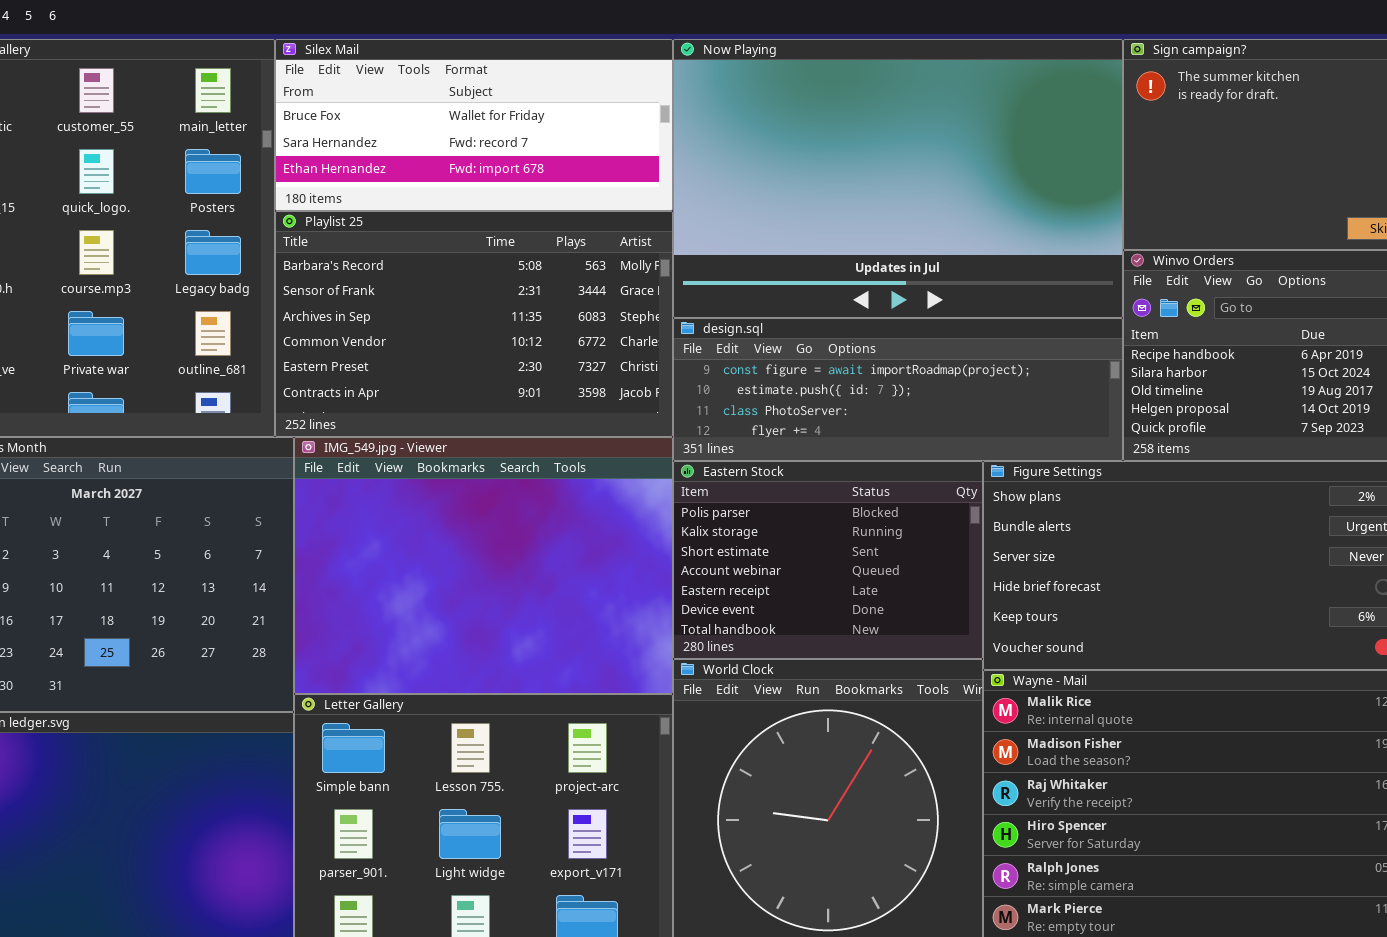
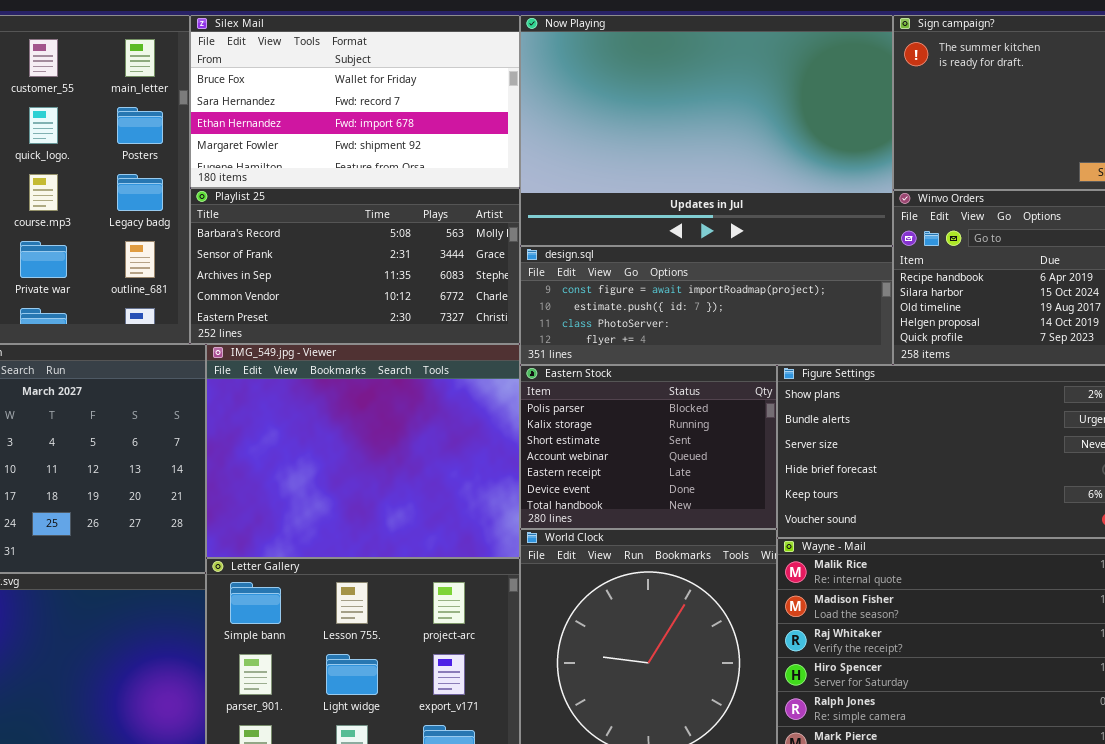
Silex Mail: [275,39,673,211] -> [190,15,520,188], resized
Playlist 25: [275,211,673,437] -> [190,188,520,344], resized

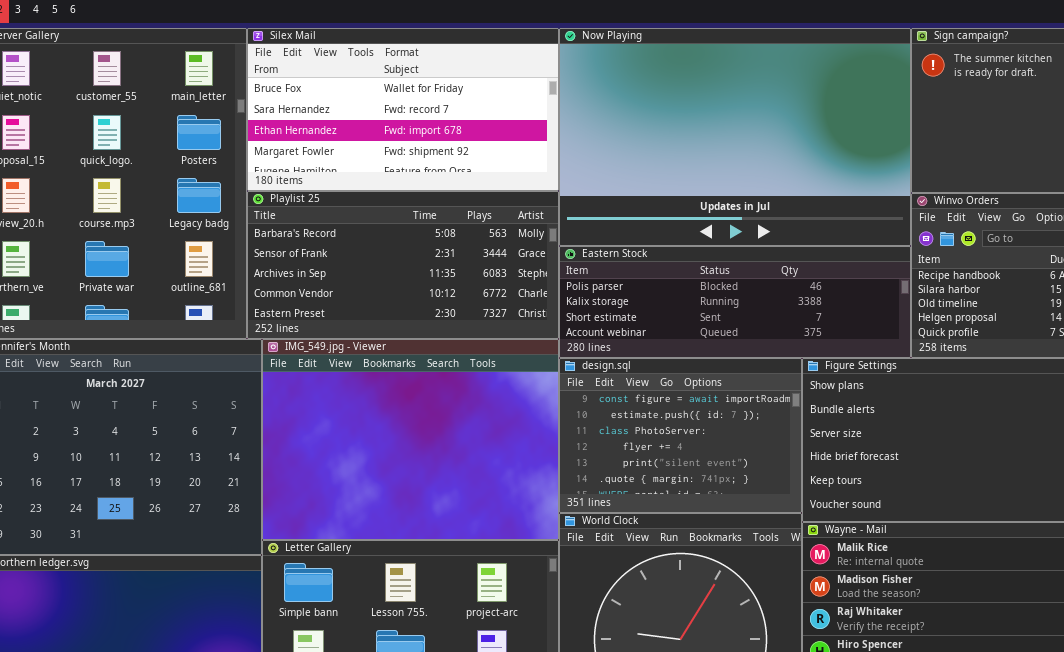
design.sql: [520,246,893,365] -> [559,358,802,513], moved, resized
Eastern Stock: [520,365,777,529] -> [559,246,911,358], moved, resized

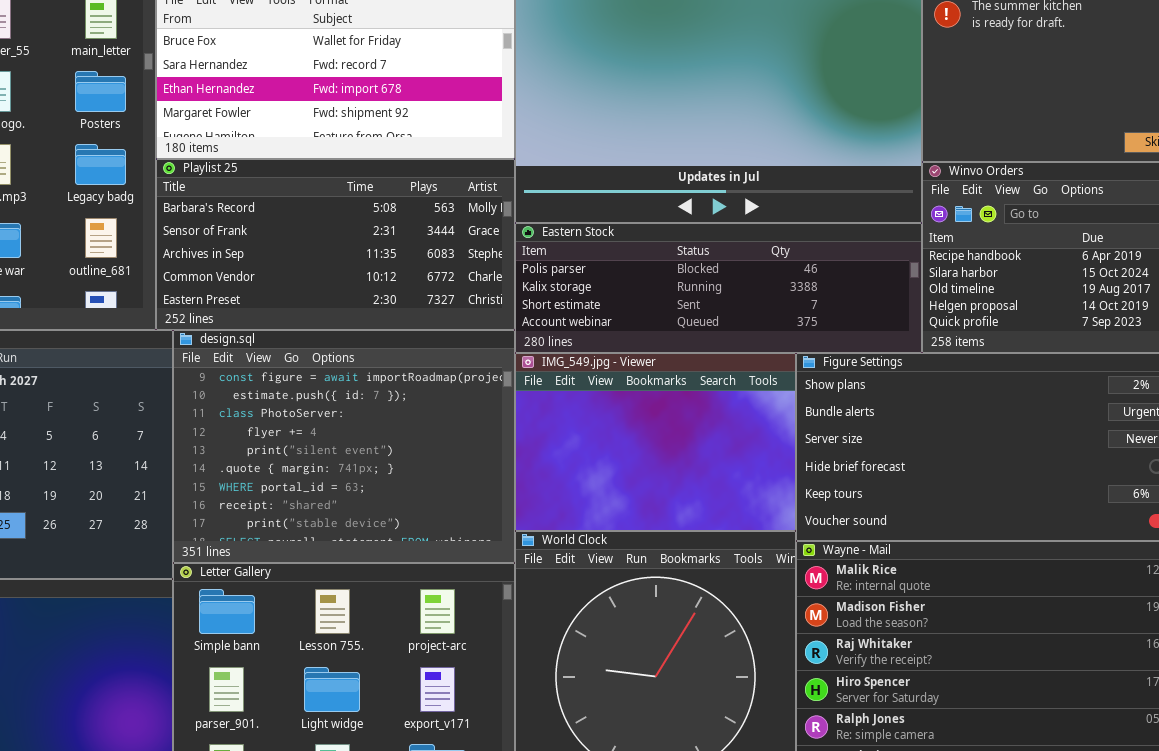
IMG_549.jpg - Viewer: [262,339,559,540] -> [515,353,796,531], moved, resized
design.sql: [559,358,802,513] -> [173,330,515,563], moved, resized

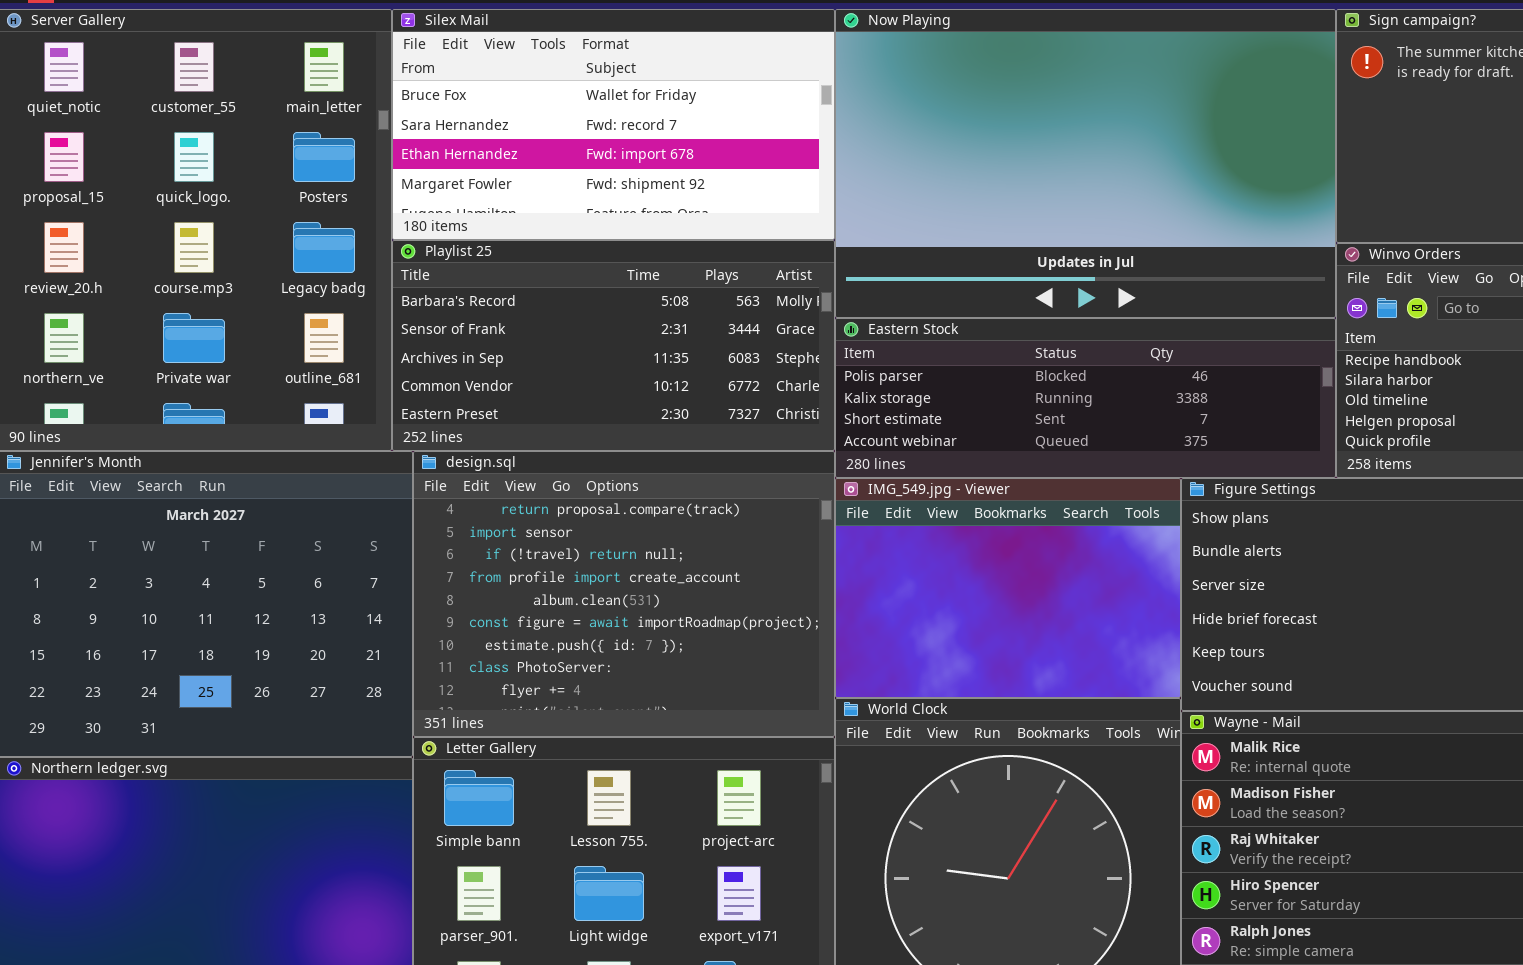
design.sql: [173,330,515,563] -> [413,451,835,737], scrolled up 5 rows

